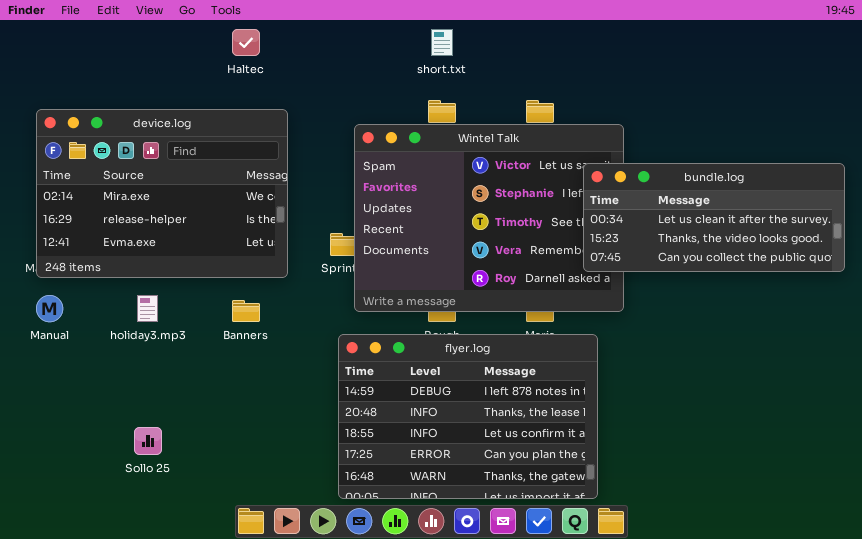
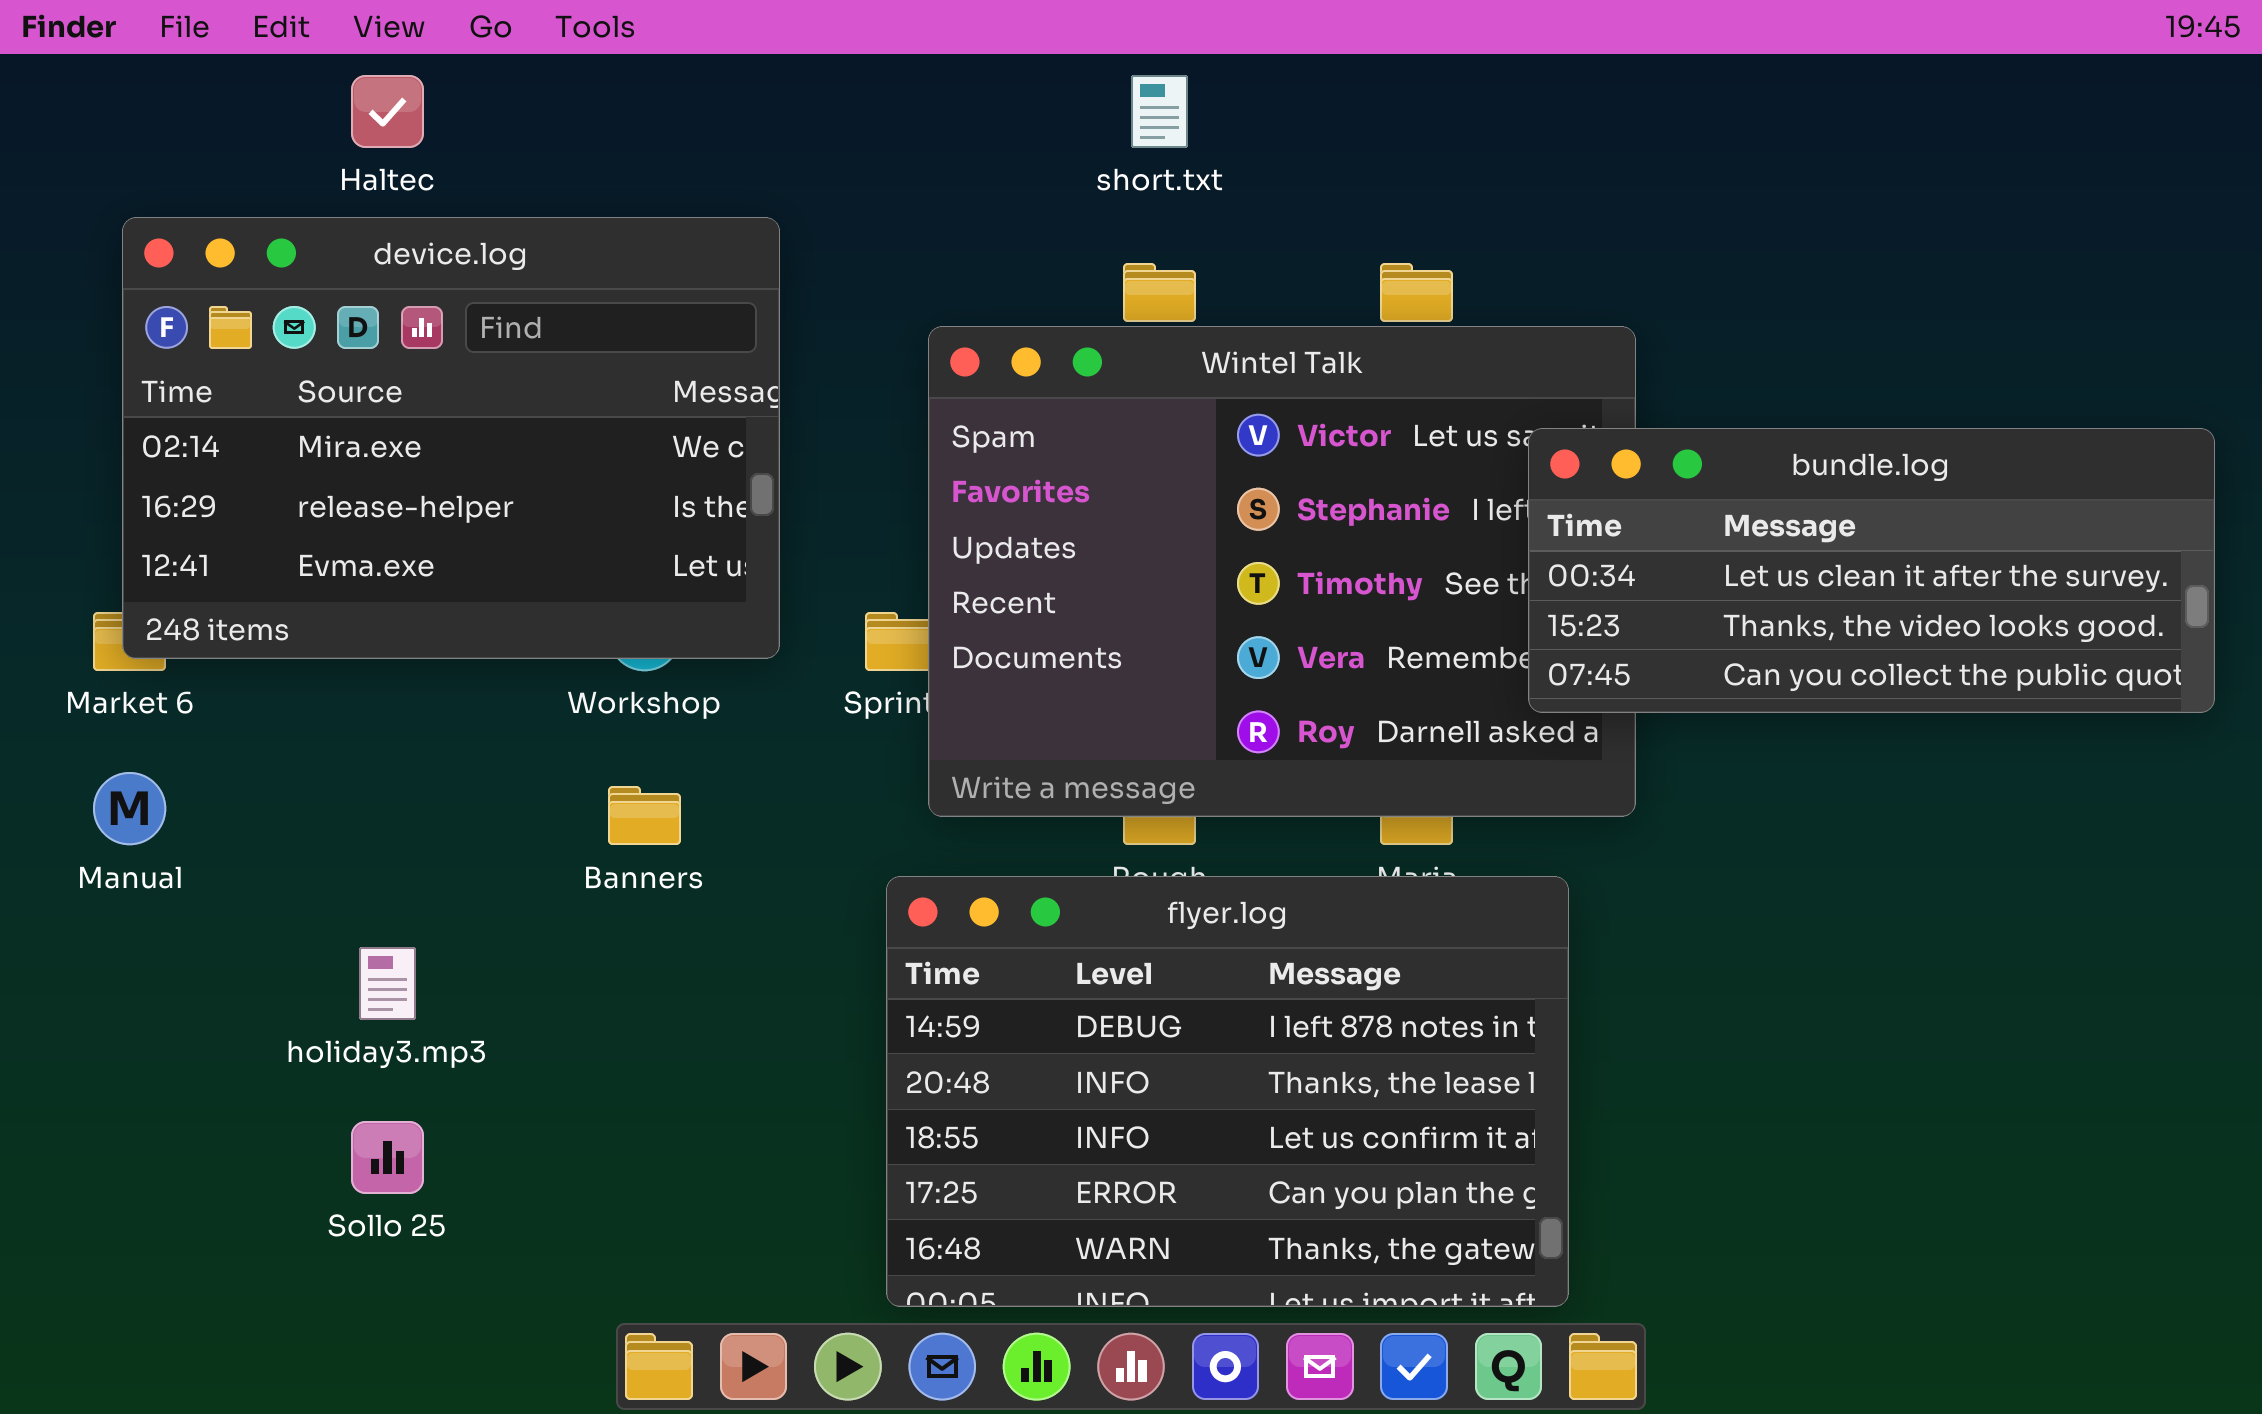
Haltec: [232,29,260,56] -> [351,75,424,148], moved
device.log: [36,109,288,278] -> [122,217,780,659], moved
holiday3.mp3: [137,295,158,322] -> [359,947,416,1020], moved

